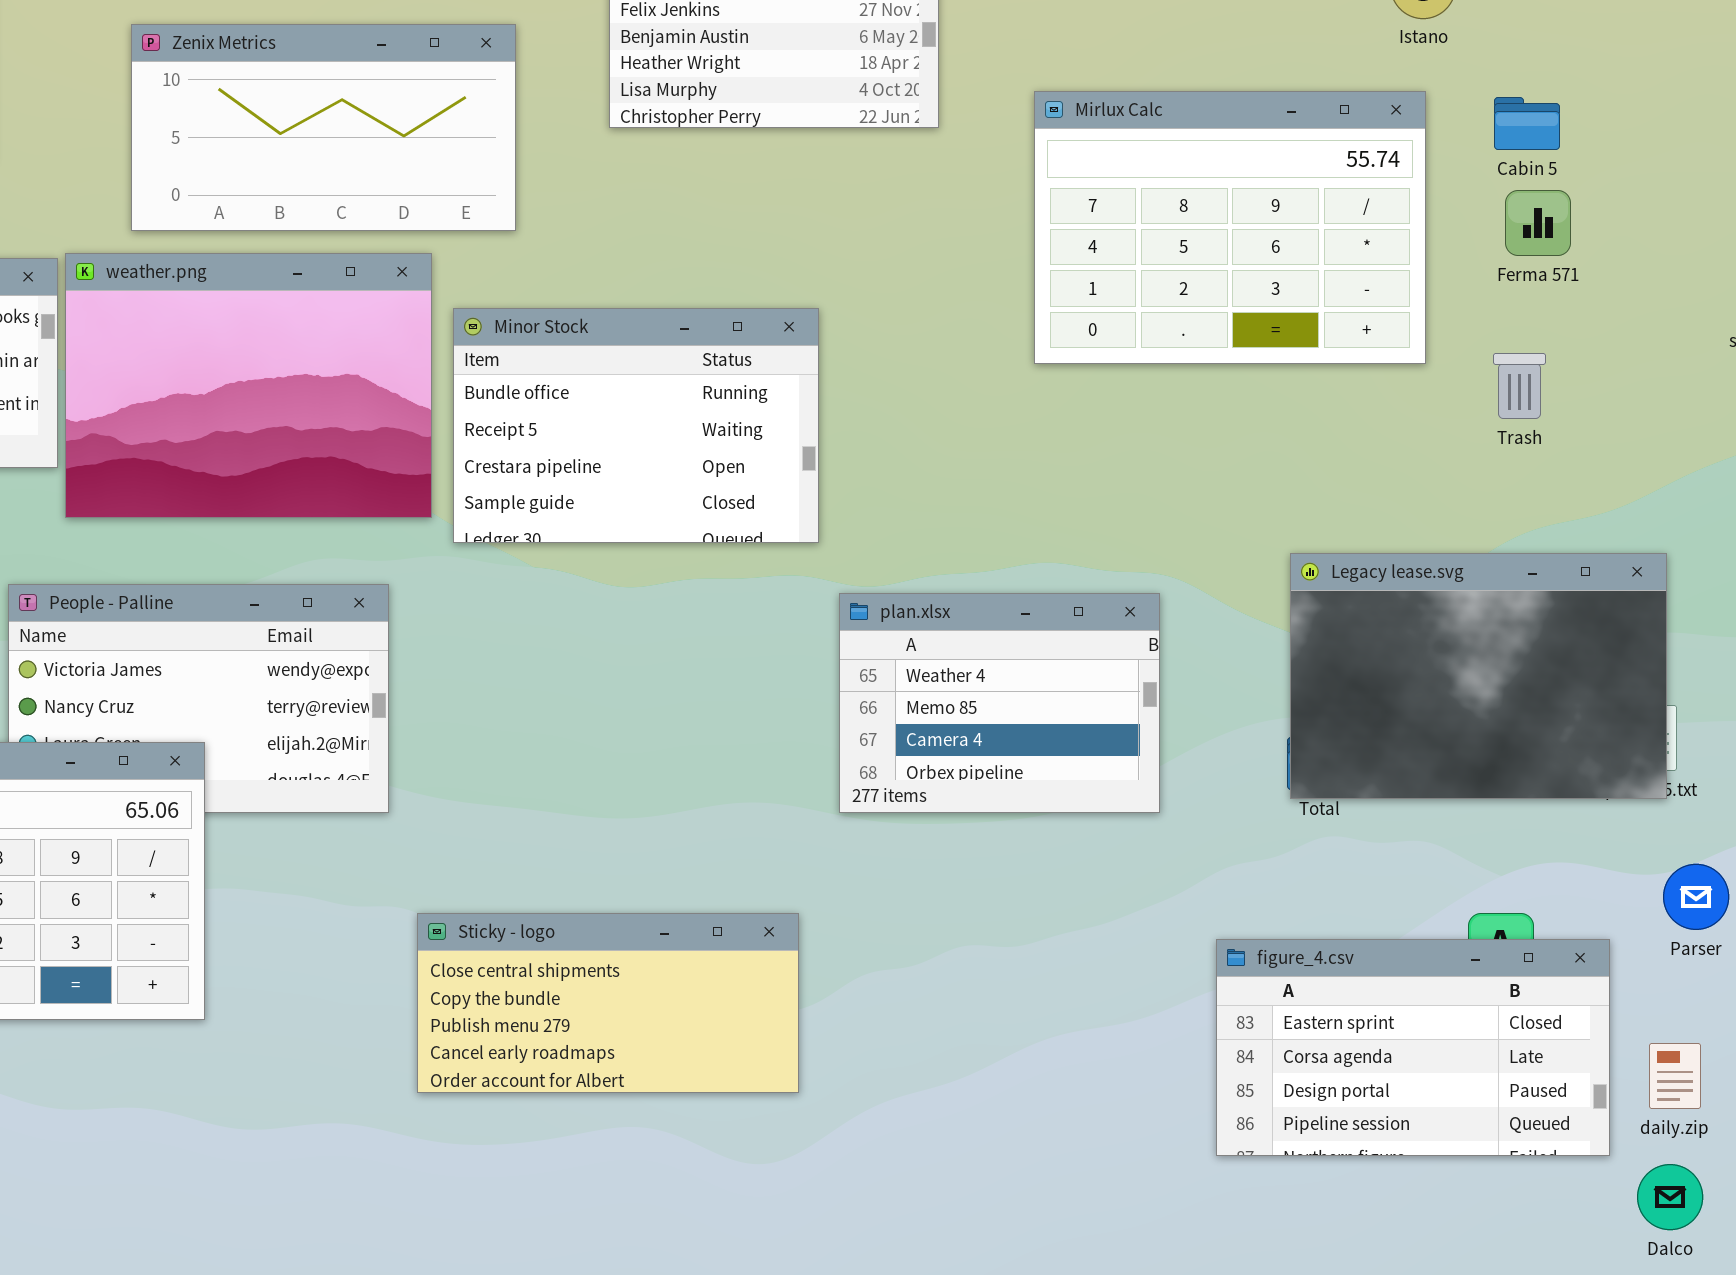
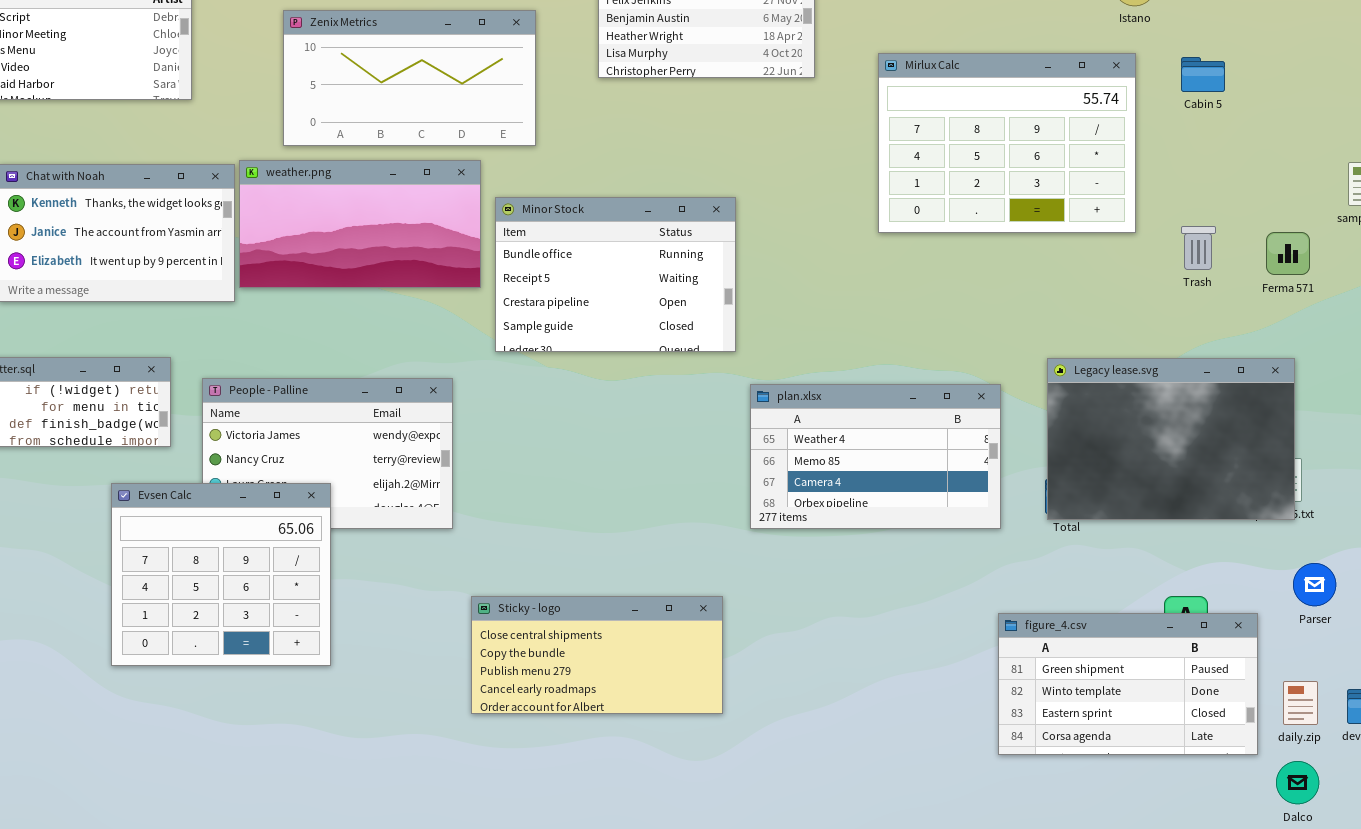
Ferma 571: [1505,190,1571,256] -> [1266,232,1310,275], moved
weather.png: [65,253,432,518] -> [239,160,481,288], resized
plan.xlsx: [839,593,1160,813] -> [750,384,1001,529], resized
figure_4.csv: [1216,939,1610,1156] -> [998,613,1258,755], scrolled up 2 rows

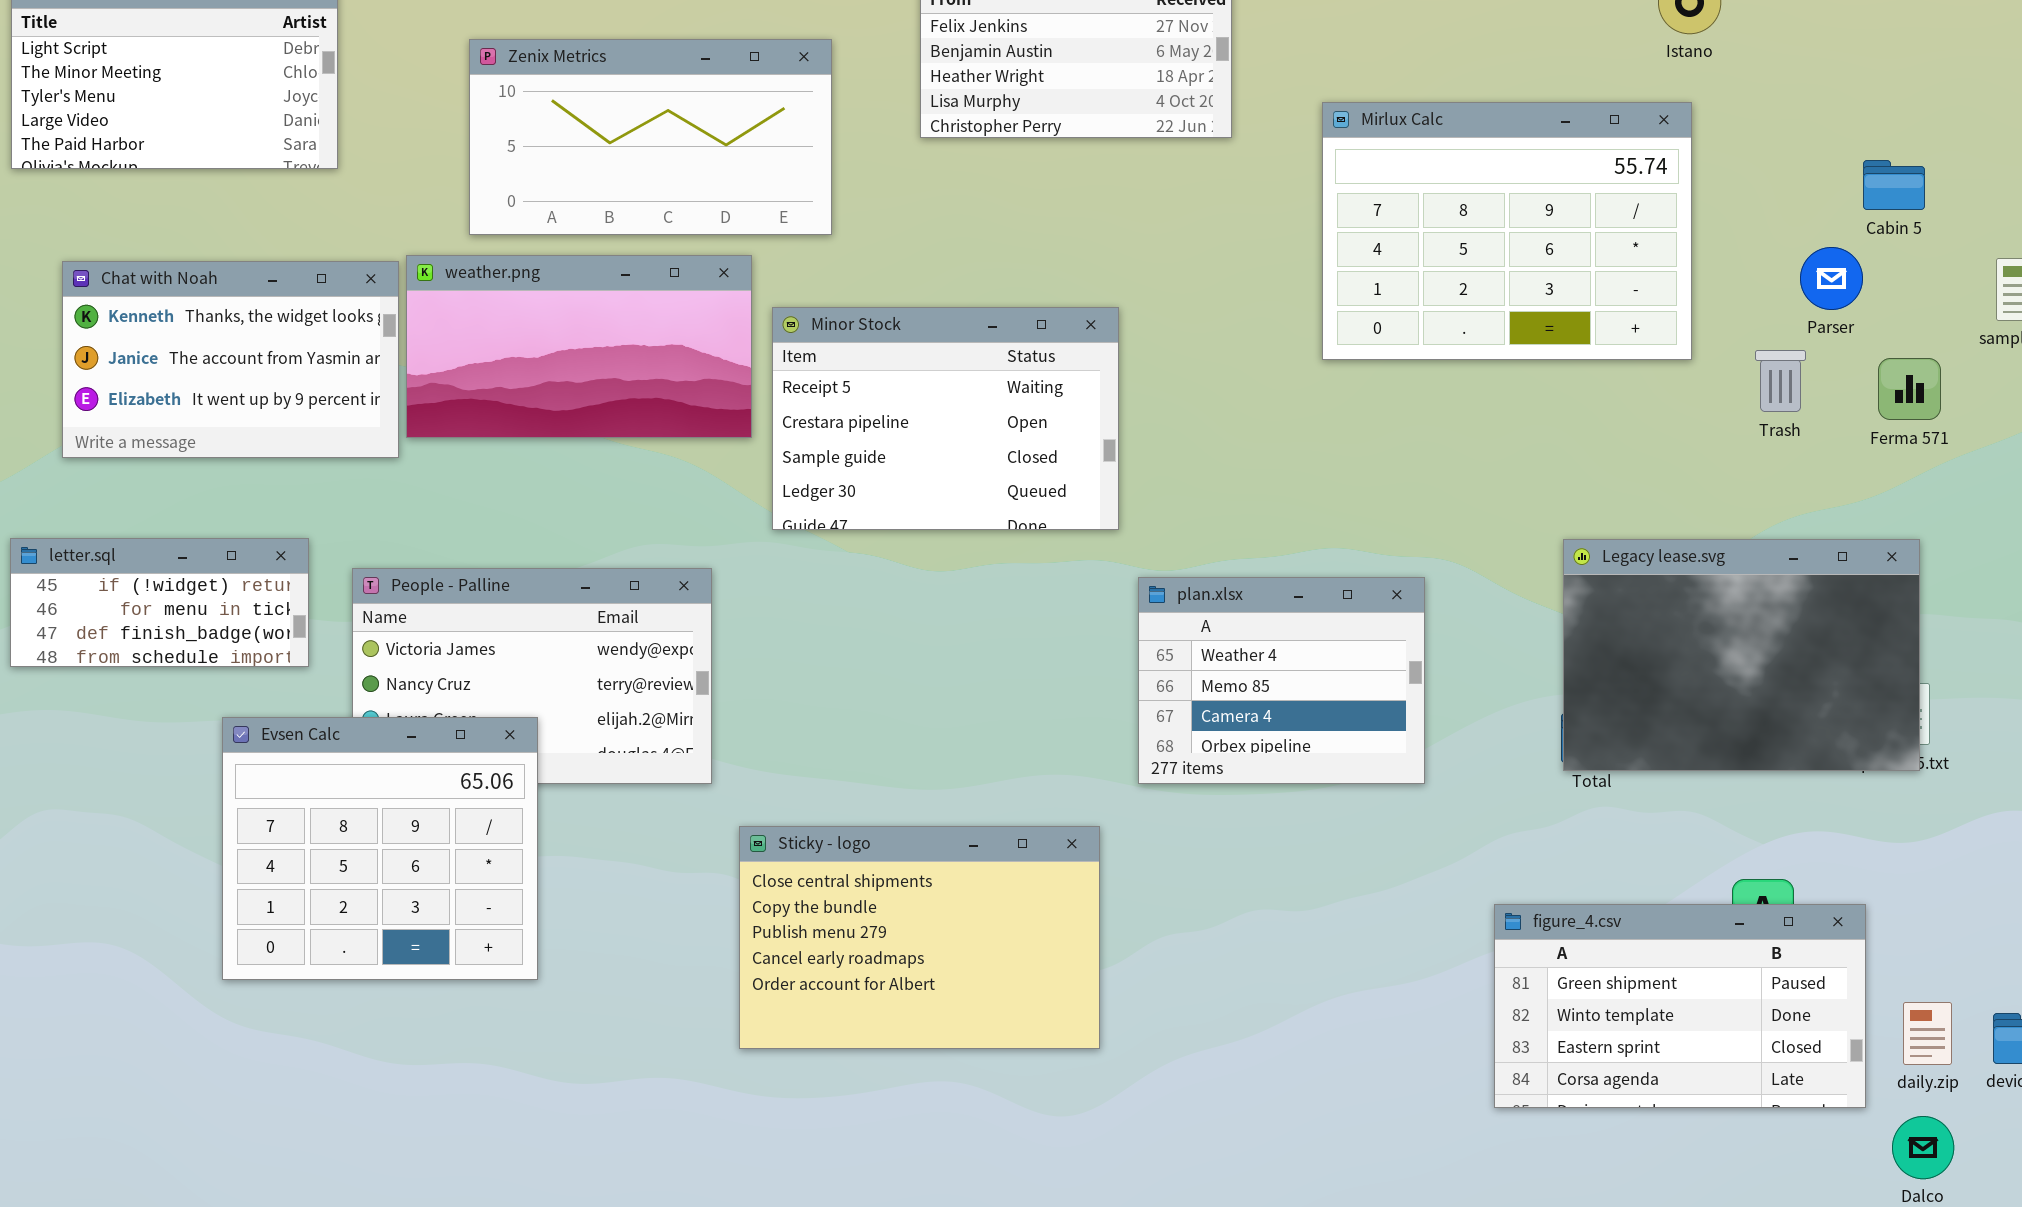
Cabin 5: [1181,57,1225,92] -> [1863,160,1925,210], moved
Minor Stock: [495,197,736,352] -> [772,307,1119,530], scrolled down 1 row
plan.xlsx: [750,384,1001,529] -> [1138,577,1425,784], resized
Parser: [1293,563,1336,606] -> [1800,247,1863,310], moved
Sticky - logo: [471,596,723,714] -> [739,826,1100,1049], resized

